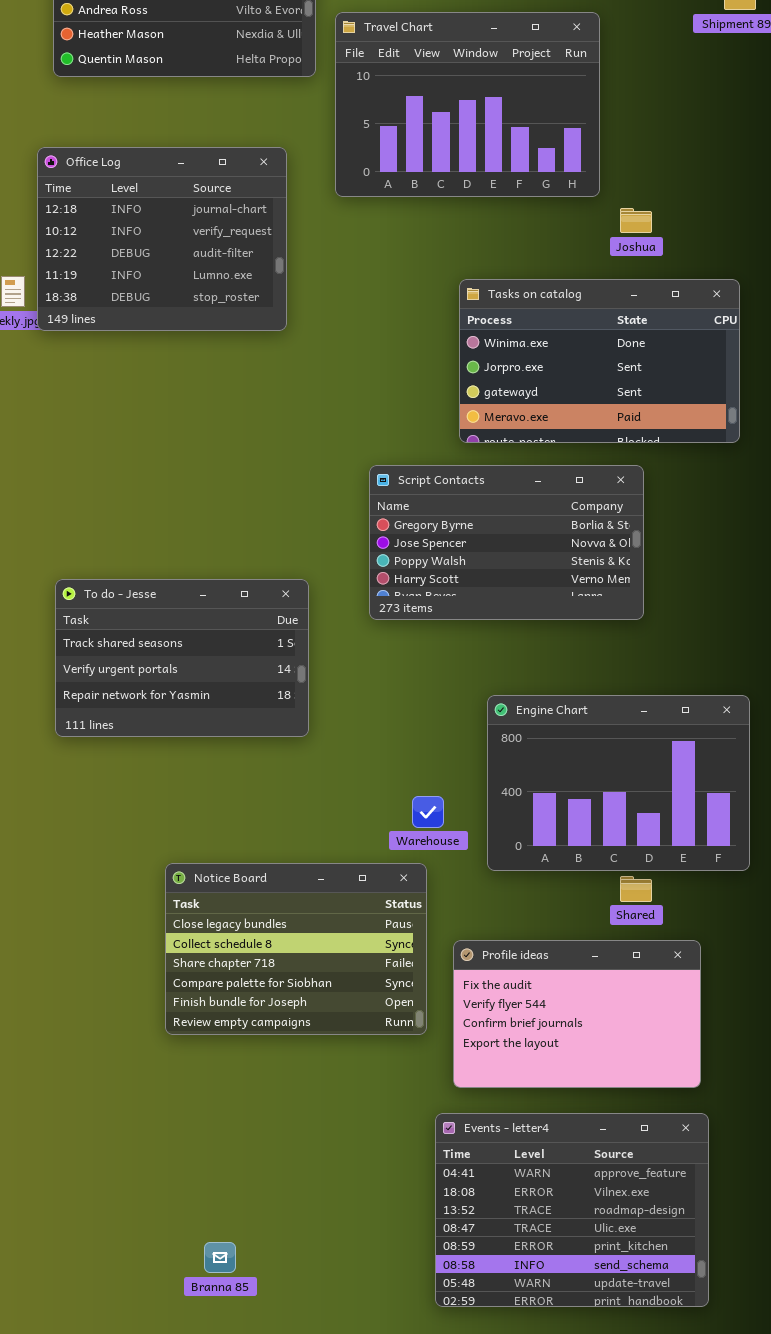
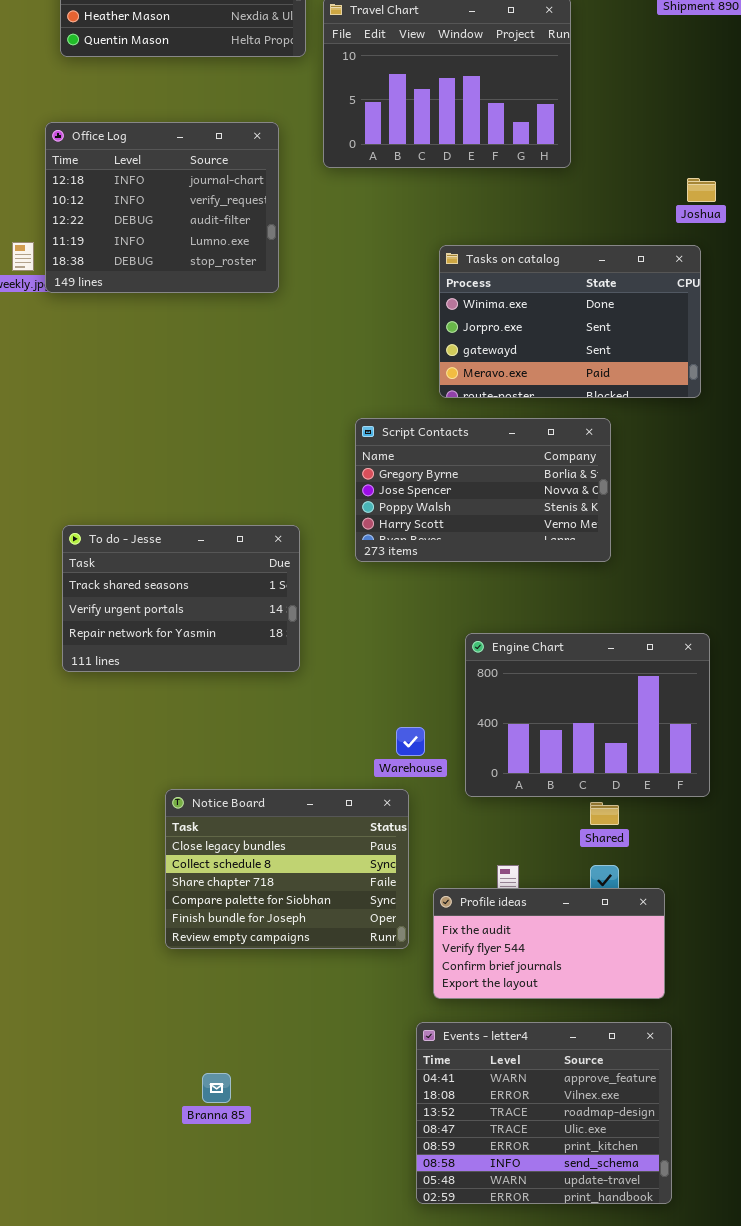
Joshua: [620,208,652,233] -> [687,178,716,202], moved
Profile ideas: [453,940,701,1088] -> [433,888,665,999], resized
Branna 85: [204,1242,236,1273] -> [202,1073,231,1103], moved

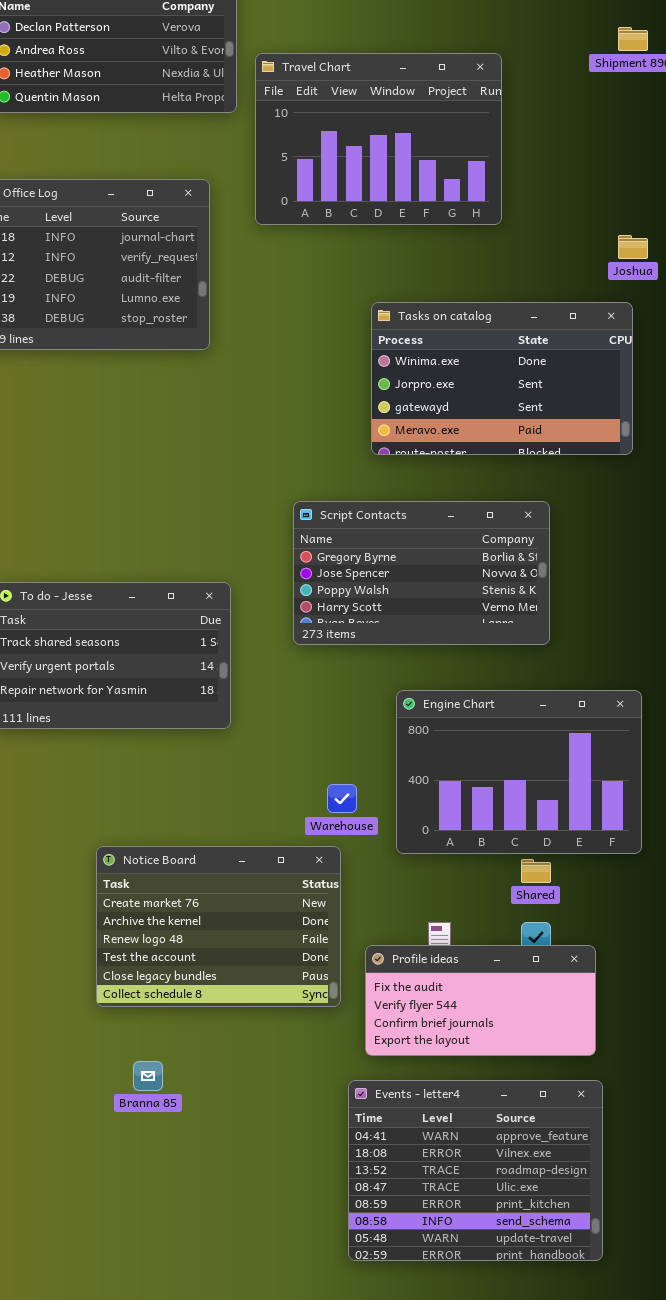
Script Contacts: [355,418,611,562] -> [293,501,550,645], moved
Notice Board: [165,789,409,949] -> [96,846,341,1007], scrolled up 4 rows
Branna 85: [202,1073,231,1103] -> [133,1061,163,1091], moved

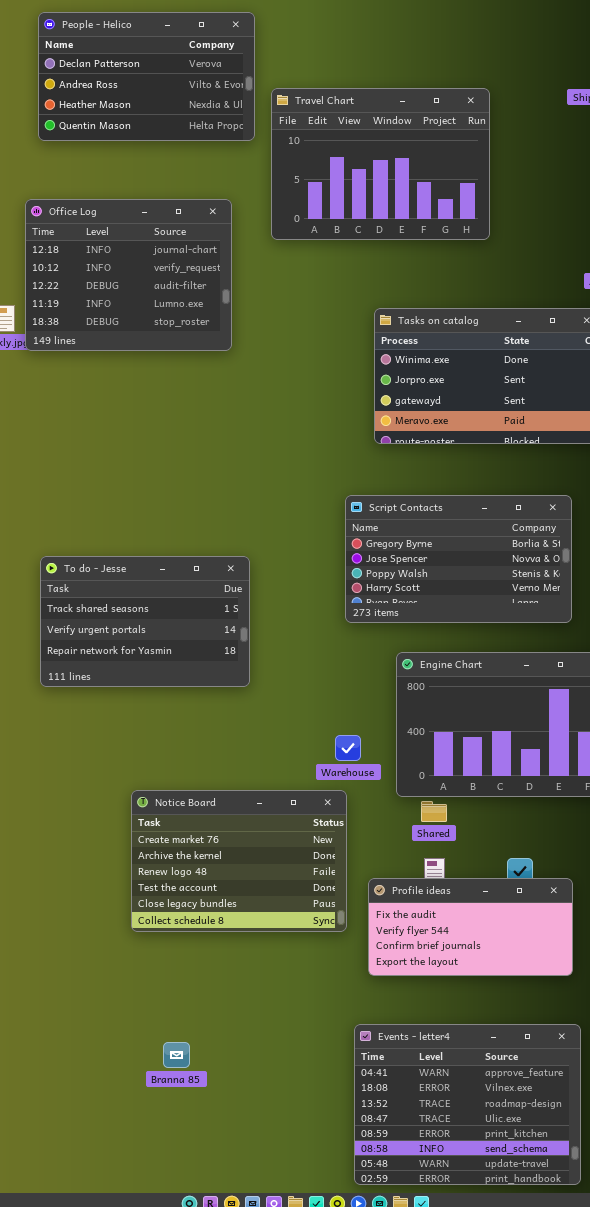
Script Contacts: [293,501,550,645] -> [345,495,572,623], moved
Shared: [521,859,551,883] -> [421,801,447,822], moved
Branna 85: [133,1061,163,1091] -> [163,1042,190,1068], moved
Events - letter4: [348,1080,603,1261] -> [354,1024,581,1185], moved

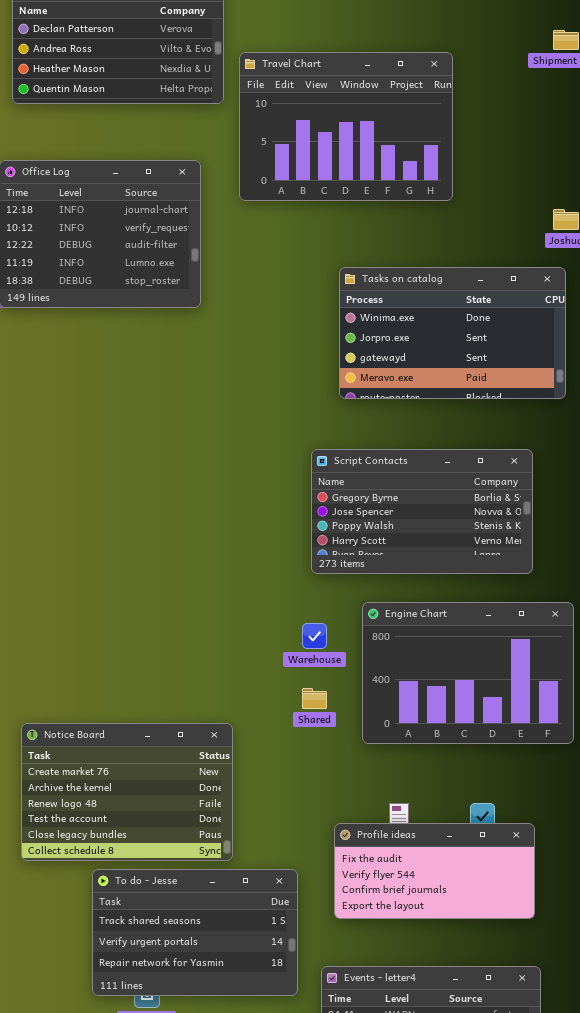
To do - Jesse: [40,556,250,687] -> [92,869,298,996], moved
Warehouse: [335,735,361,761] -> [302,623,327,649], moved
Notice Board: [131,790,347,932] -> [21,723,233,861], moved
Shared: [421,801,447,822] -> [302,688,327,709], moved

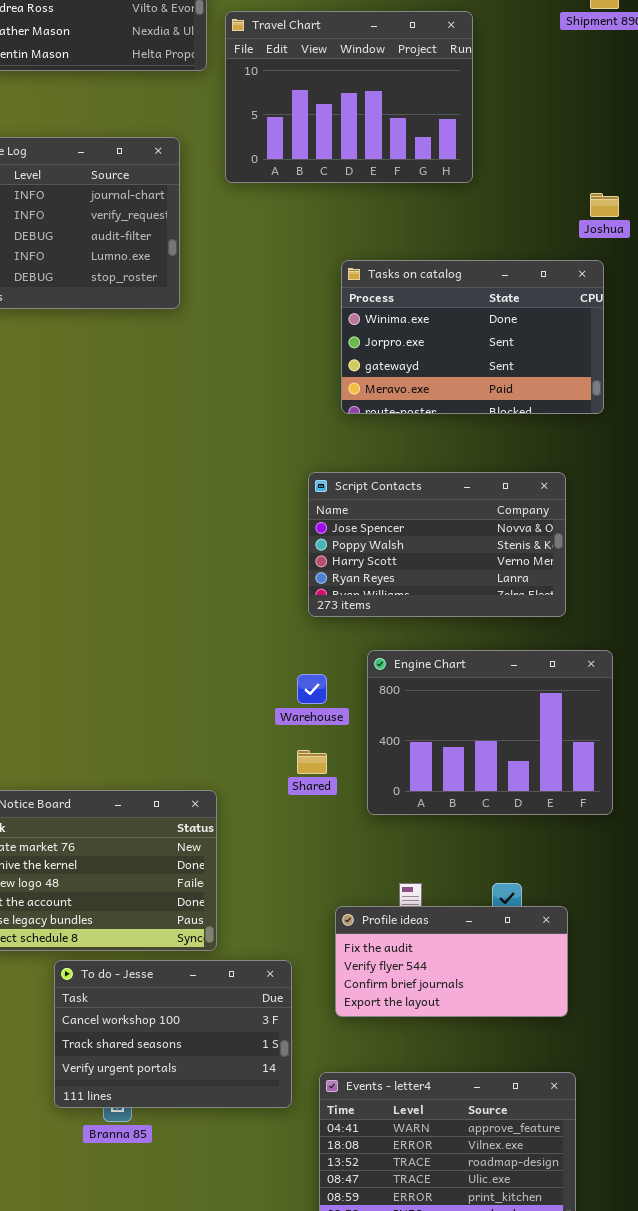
Script Contacts: [311,449,533,574] -> [308,472,566,617], scrolled down 1 row
To do - Jesse: [92,869,298,996] -> [54,960,292,1108], scrolled up 1 row

